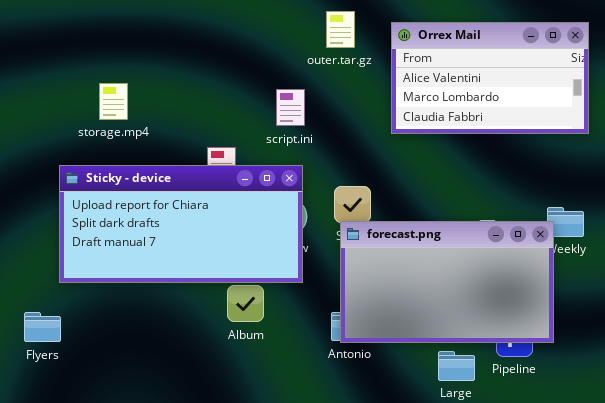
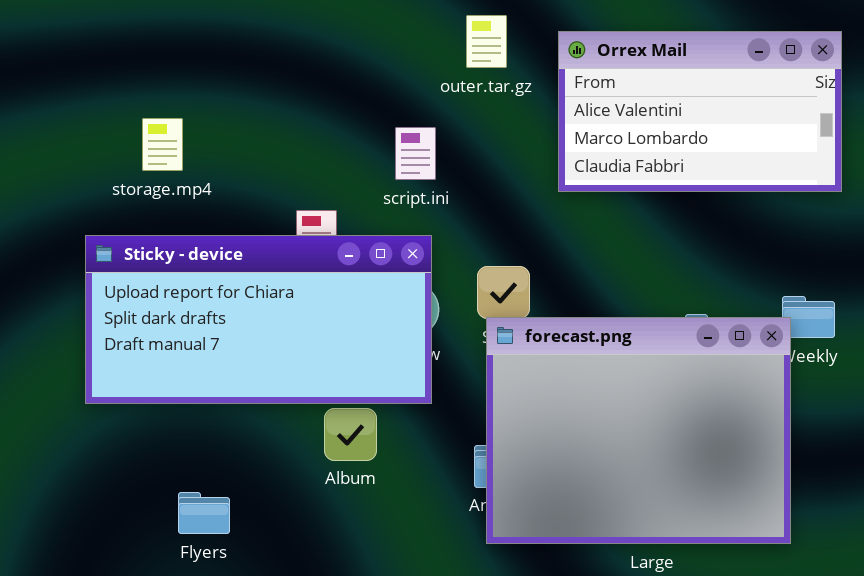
forecast.png: [340,221,554,343] -> [486,317,791,544], resized
Flyers: [24,312,61,342] -> [178,492,230,534], moved

